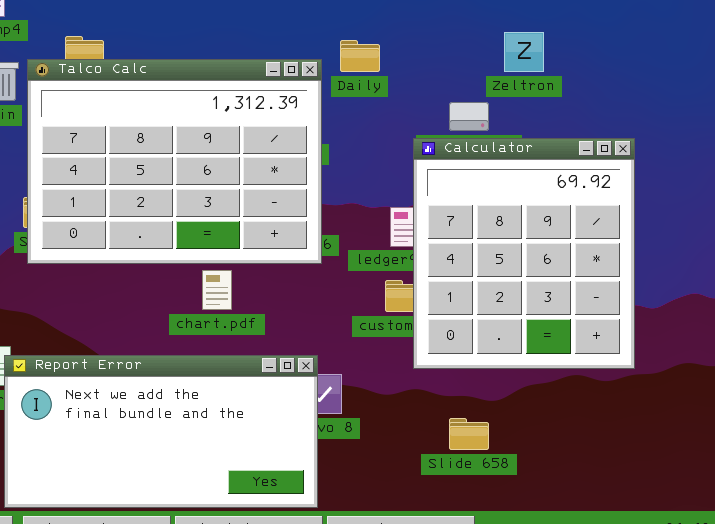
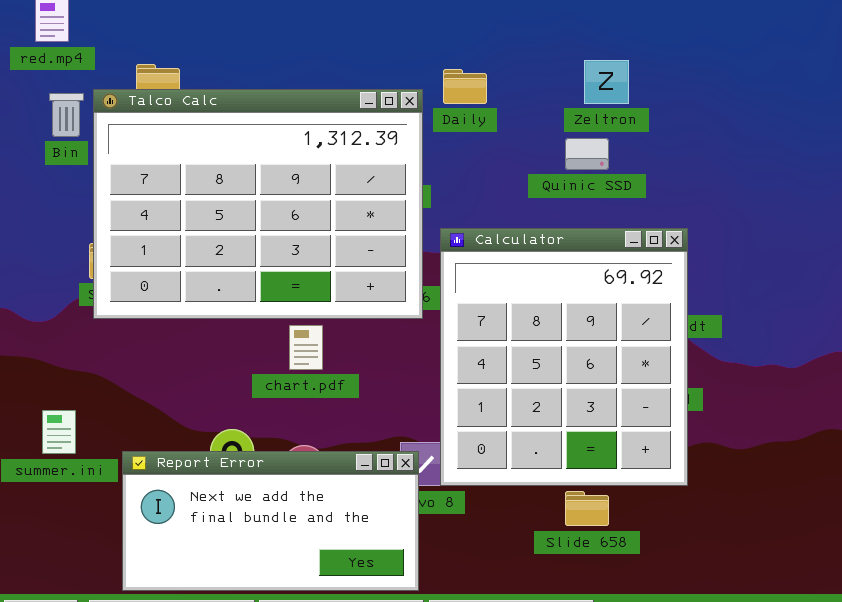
Zeltron: [504,32,544,72] -> [584,60,629,104], moved
Calculator: [413,138,635,369] -> [440,228,688,486], moved
Report Error: [4,355,318,508] -> [122,451,419,591], resized

